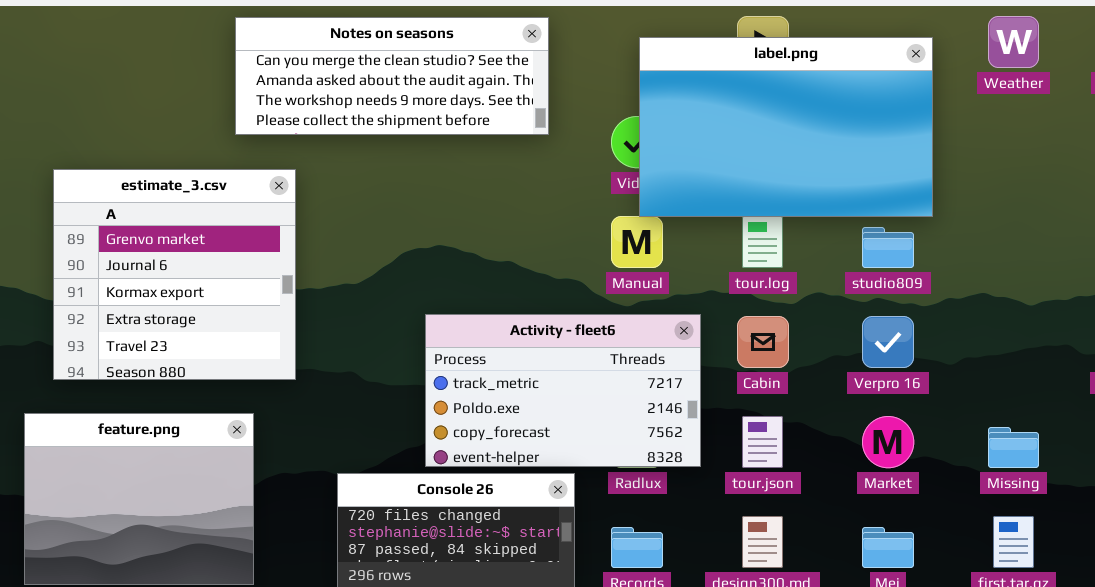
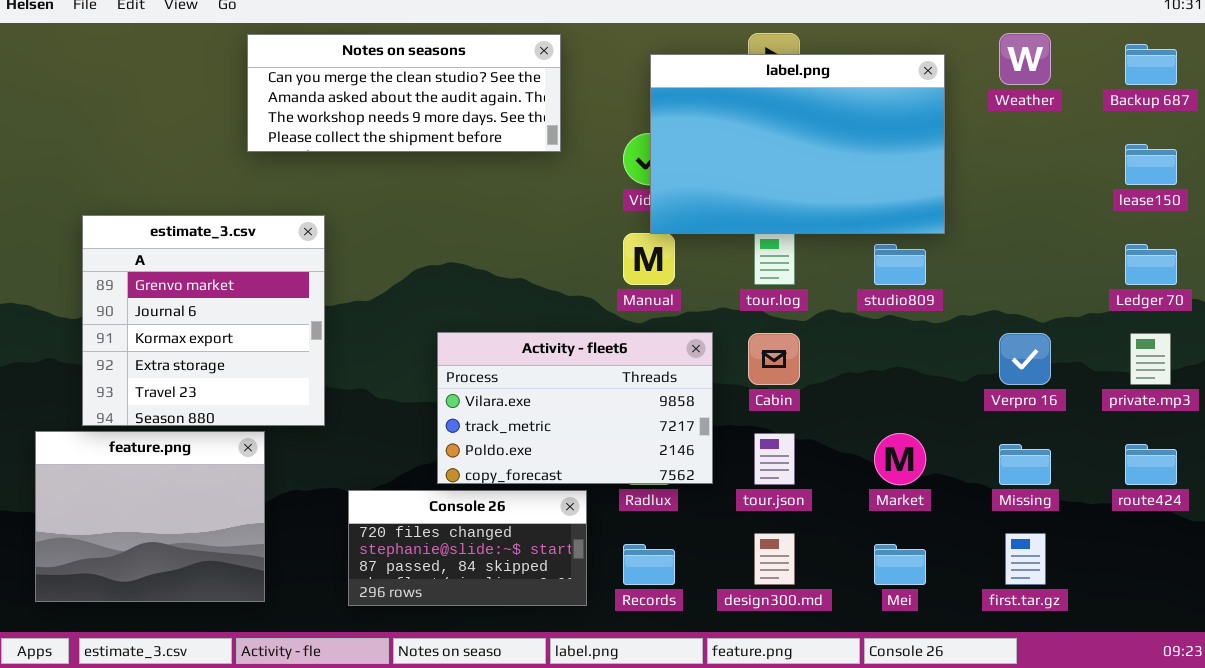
estimate_3.csv: [53,169,296,380] -> [82,215,325,426], moved
Activity - fleet6: [425,314,701,467] -> [437,332,713,484], scrolled up 1 row
Verpro 16: [862,316,914,368] -> [999,333,1051,385], moved

